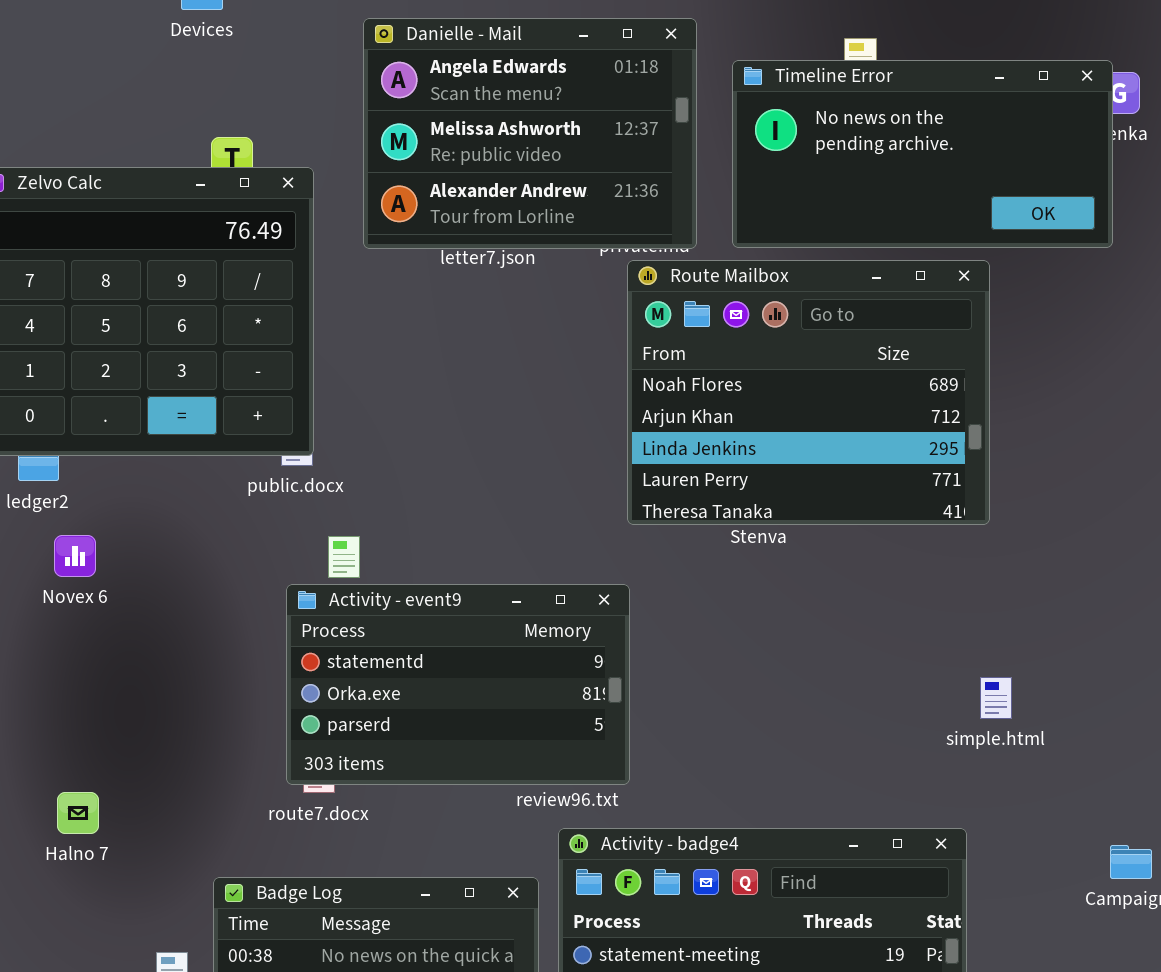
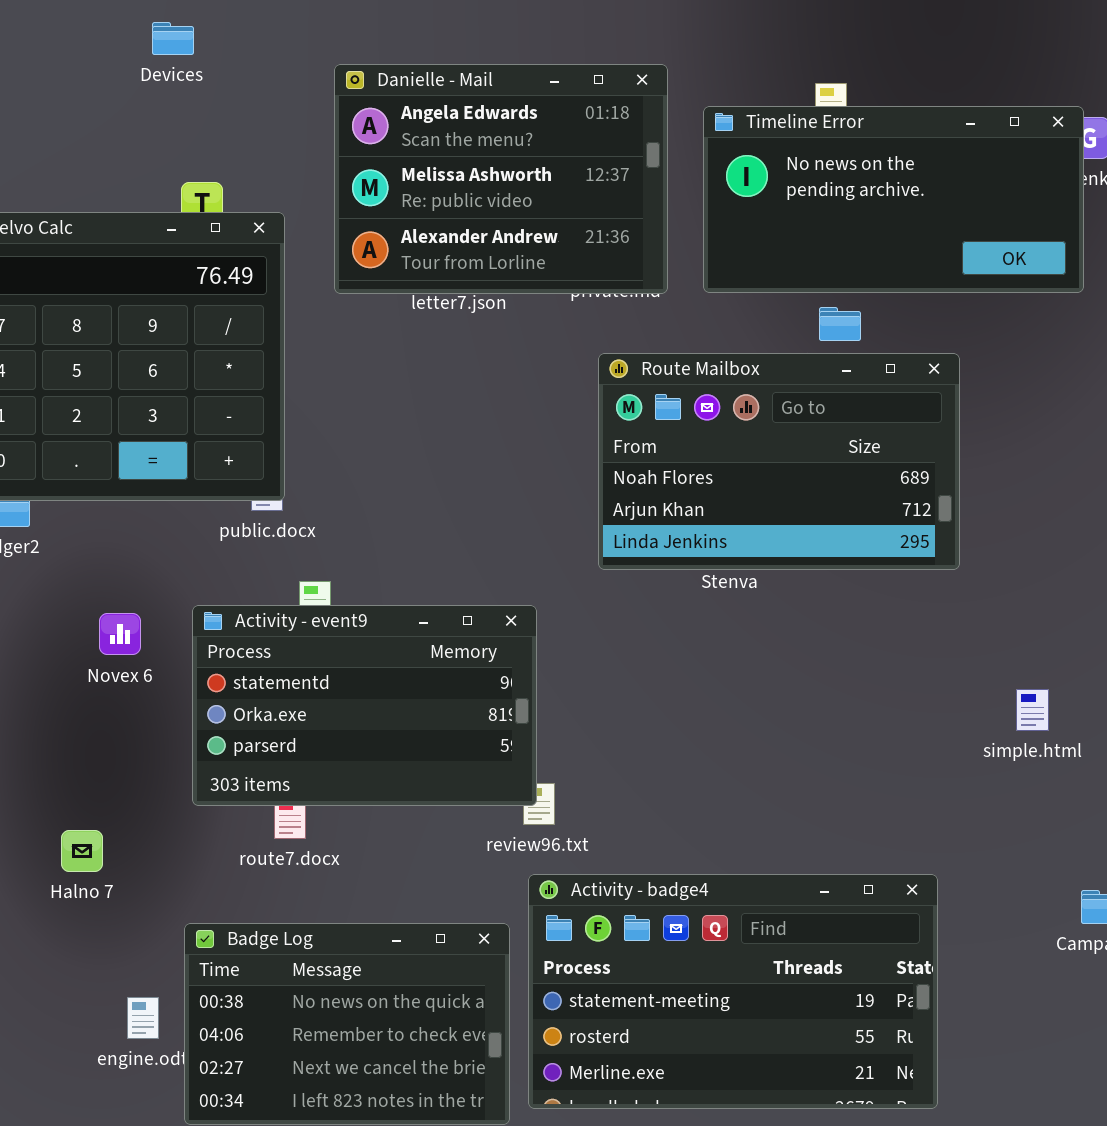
Route Mailbox: [627,260,990,525] -> [598,353,960,570], resized
Novex 6: [54,535,96,577] -> [99,613,141,655], moved
Activity - event9: [286,584,630,785] -> [192,605,537,806], moved
simple.html: [980,677,1012,719] -> [1016,689,1049,731], moved
Halno 7: [57,792,99,834] -> [61,830,103,872], moved

